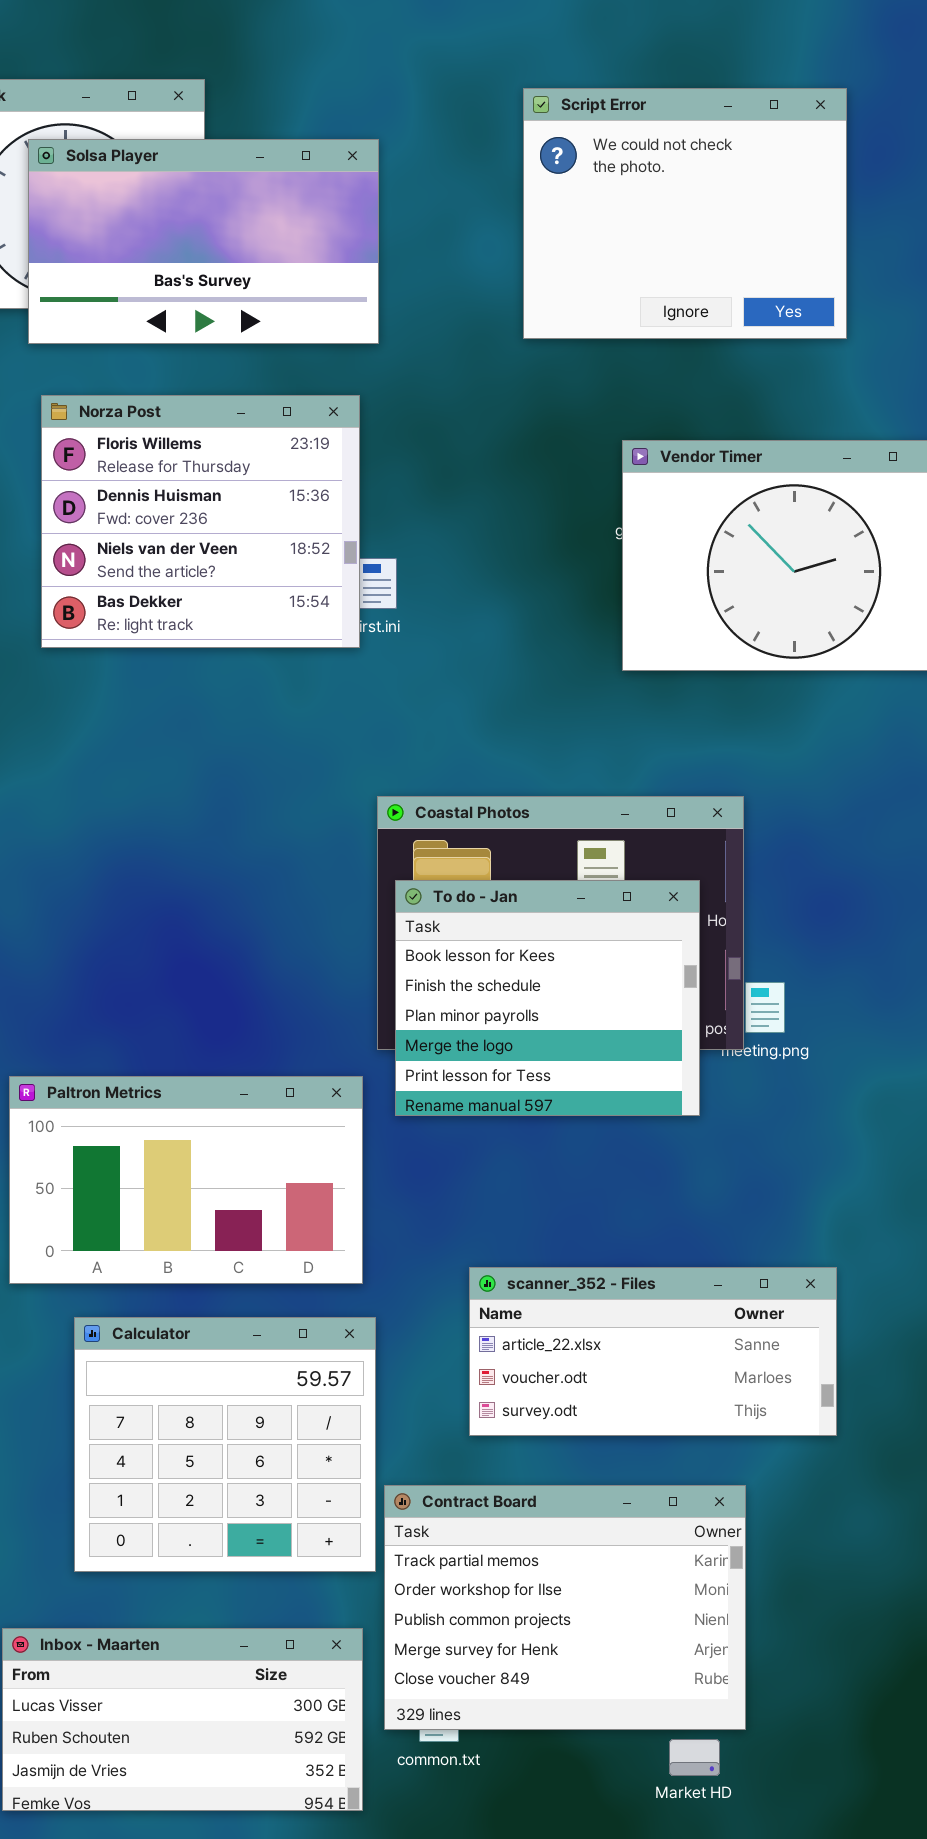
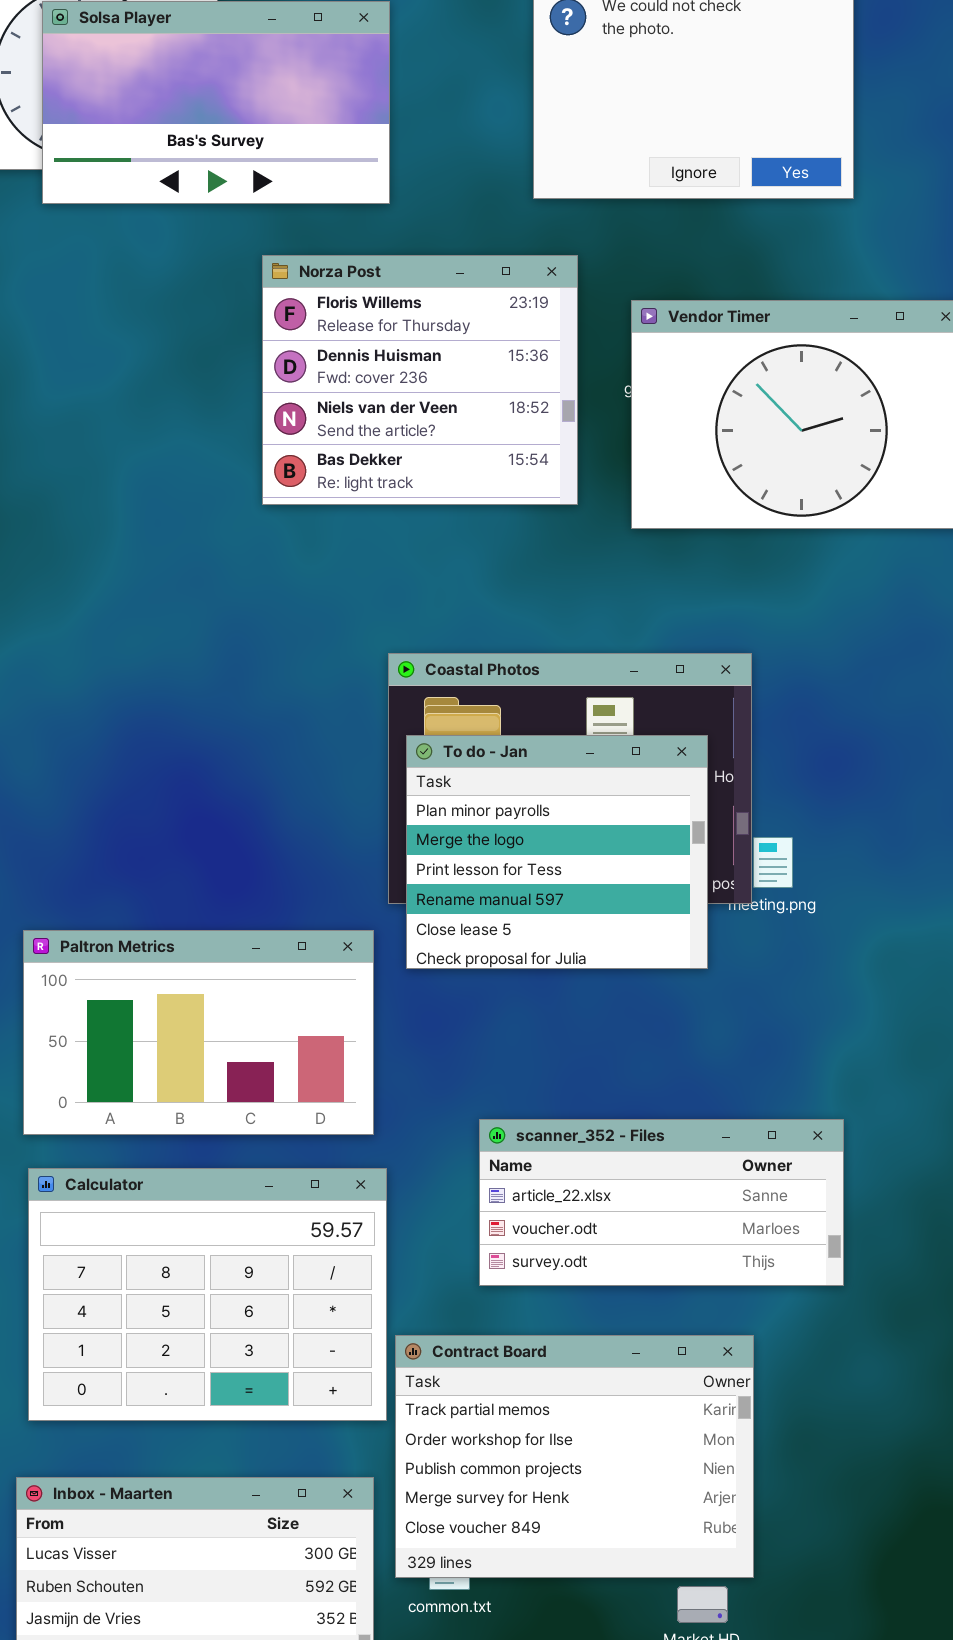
Norza Post: [41,395,360,648] -> [262,255,578,505], moved
To do - Jan: [395,880,700,1116] -> [406,735,708,969], scrolled down 2 rows
Calculator: [74,1317,376,1572] -> [28,1168,387,1421], resized

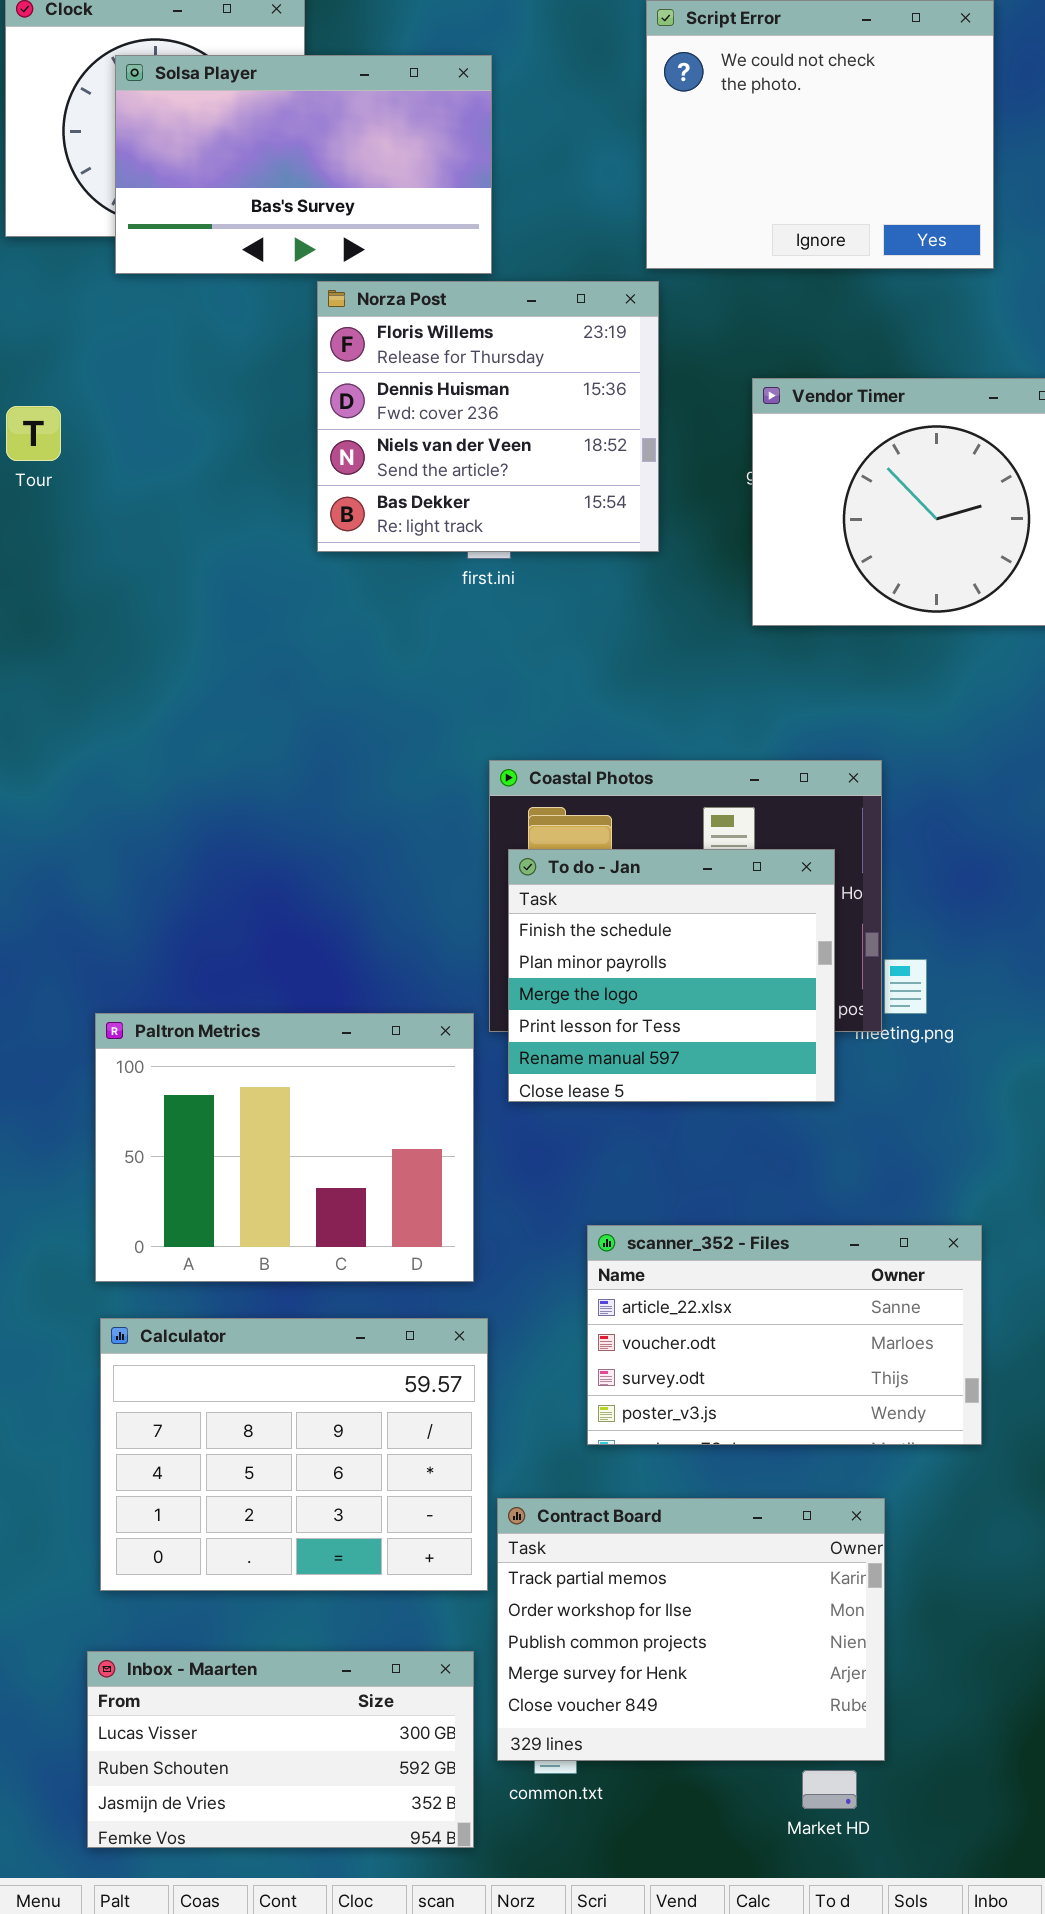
Norza Post: [262,255,578,505] -> [317,281,659,552], moved
To do - Jan: [406,735,708,969] -> [508,849,835,1102], scrolled up 1 row
Paltron Metrics: [23,930,374,1135] -> [95,1013,474,1282], resized
scanner_352 - Files: [479,1119,844,1286] -> [587,1225,982,1445], resized

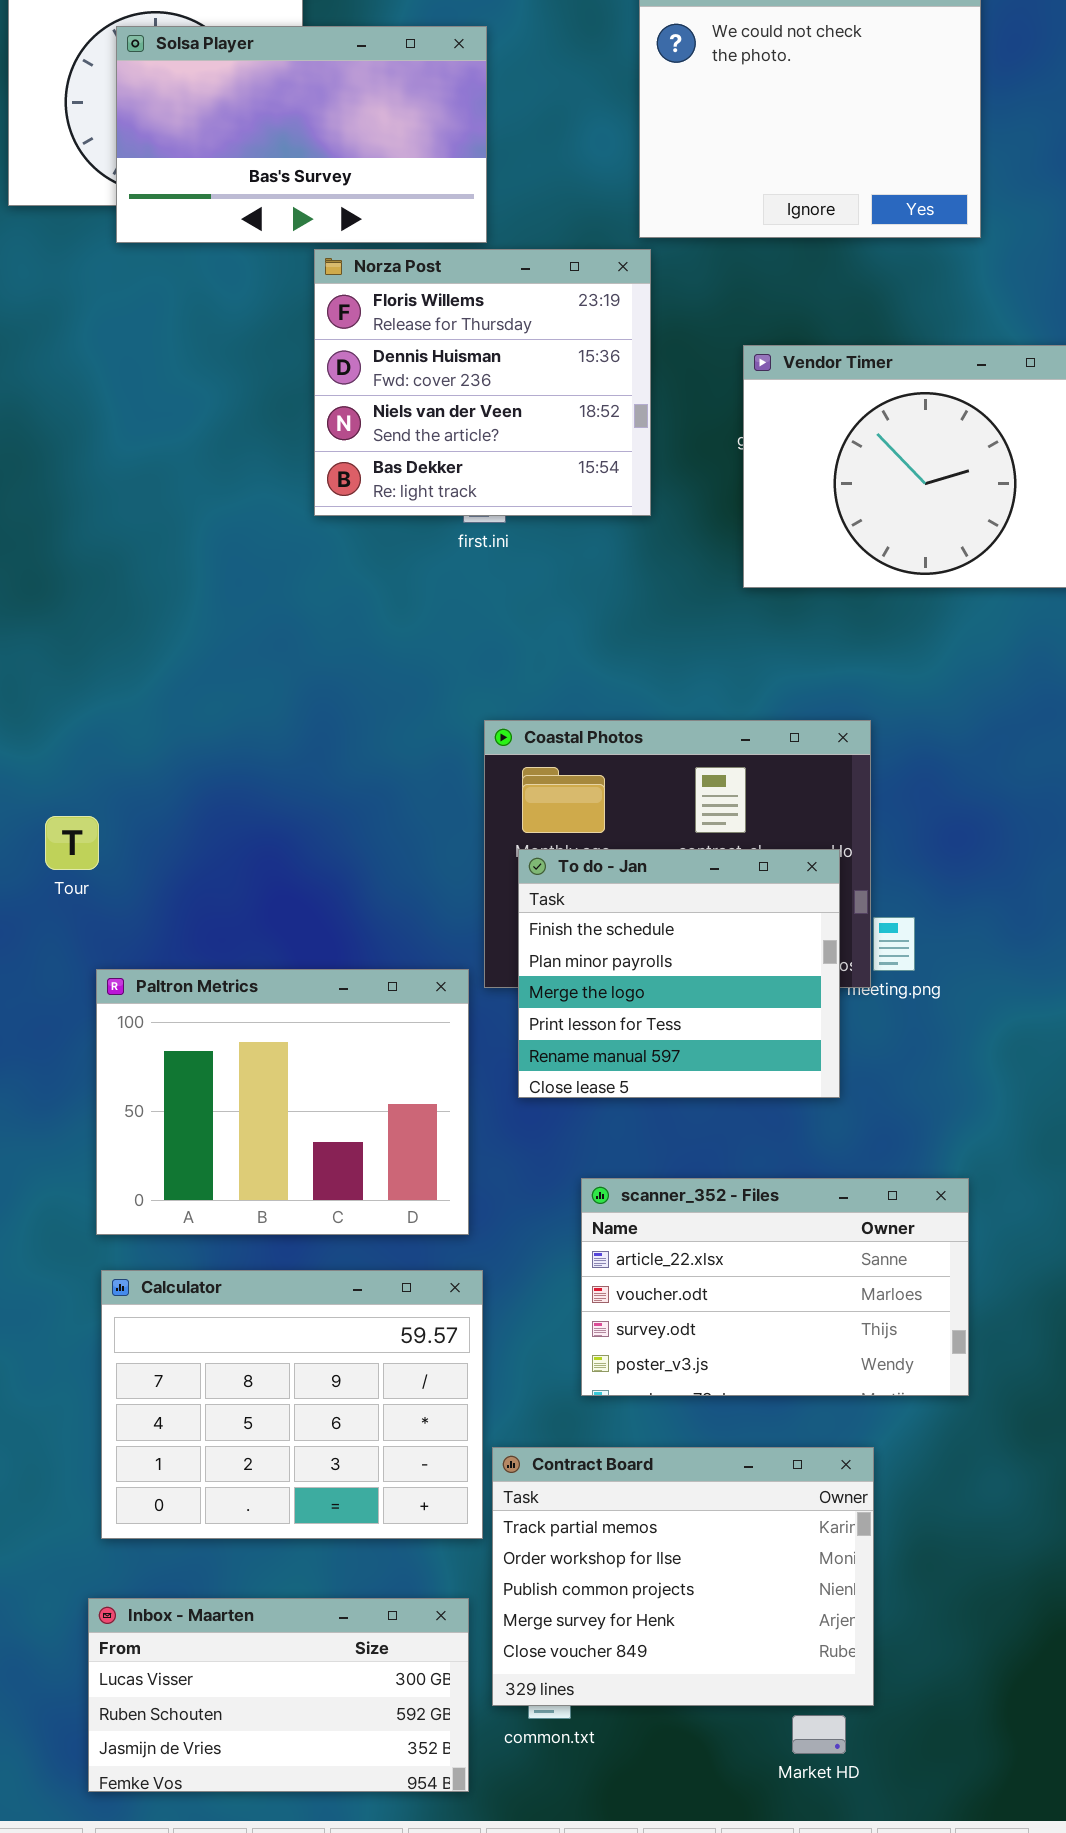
Tour: [6,406,61,461] -> [45,816,99,870], moved
To do - Jan: [508,849,835,1102] -> [518,849,840,1098], moved

